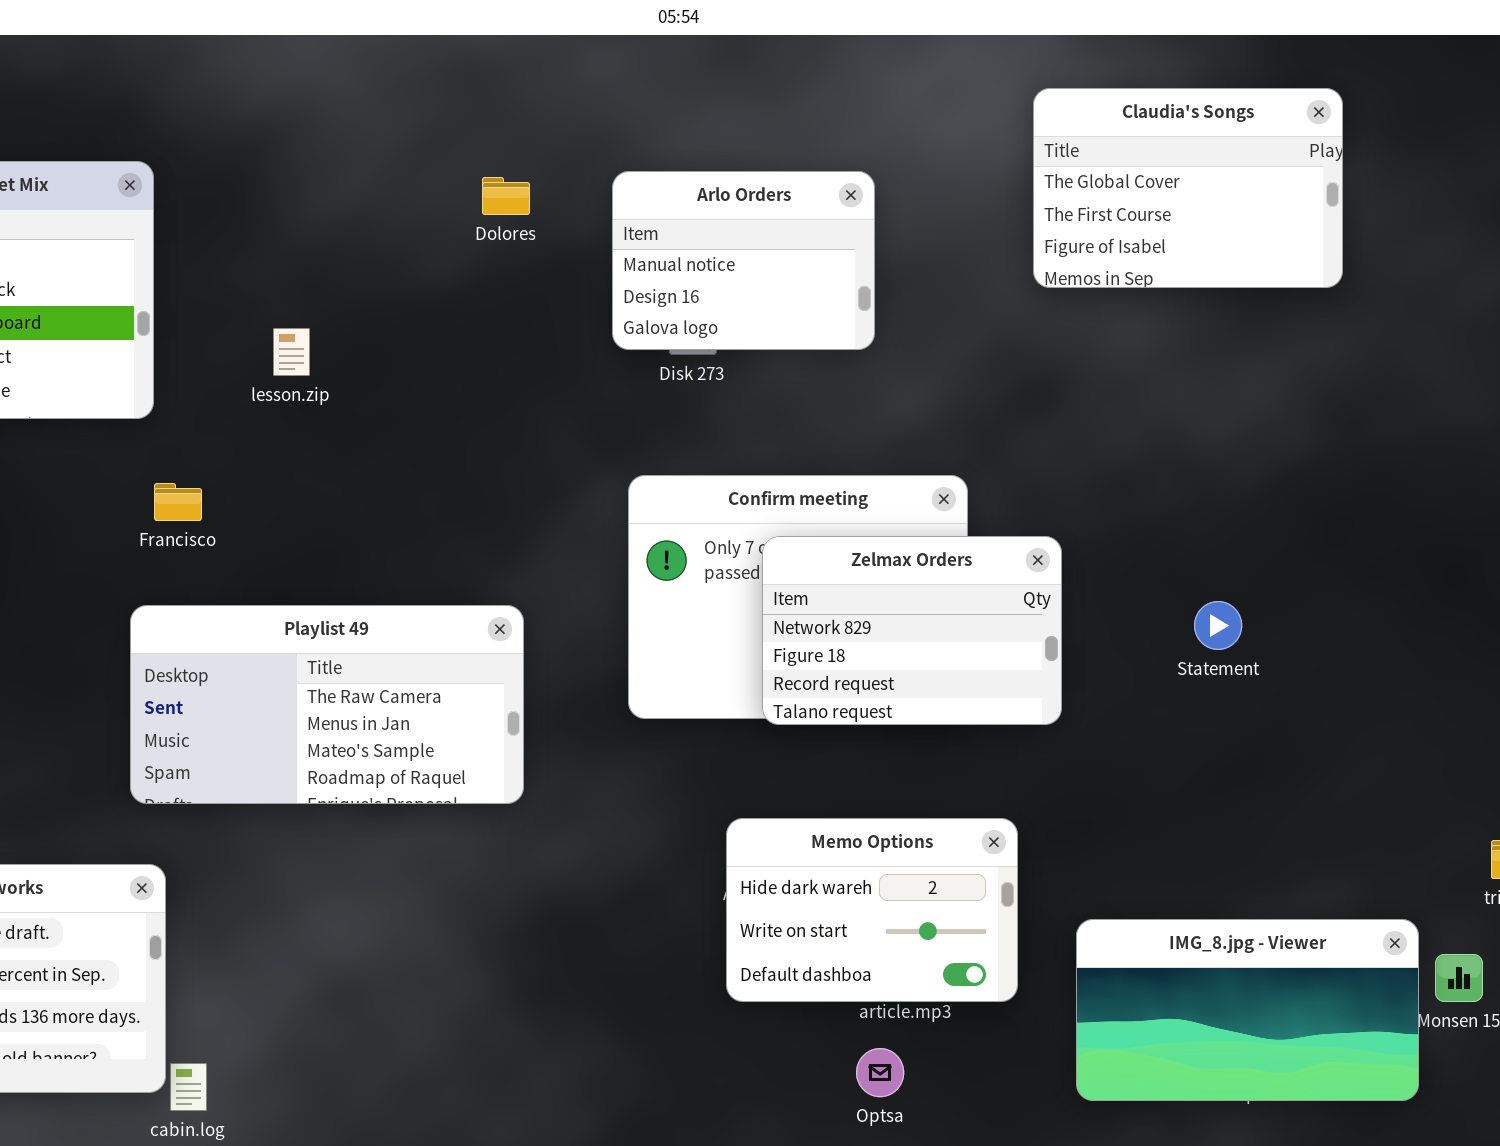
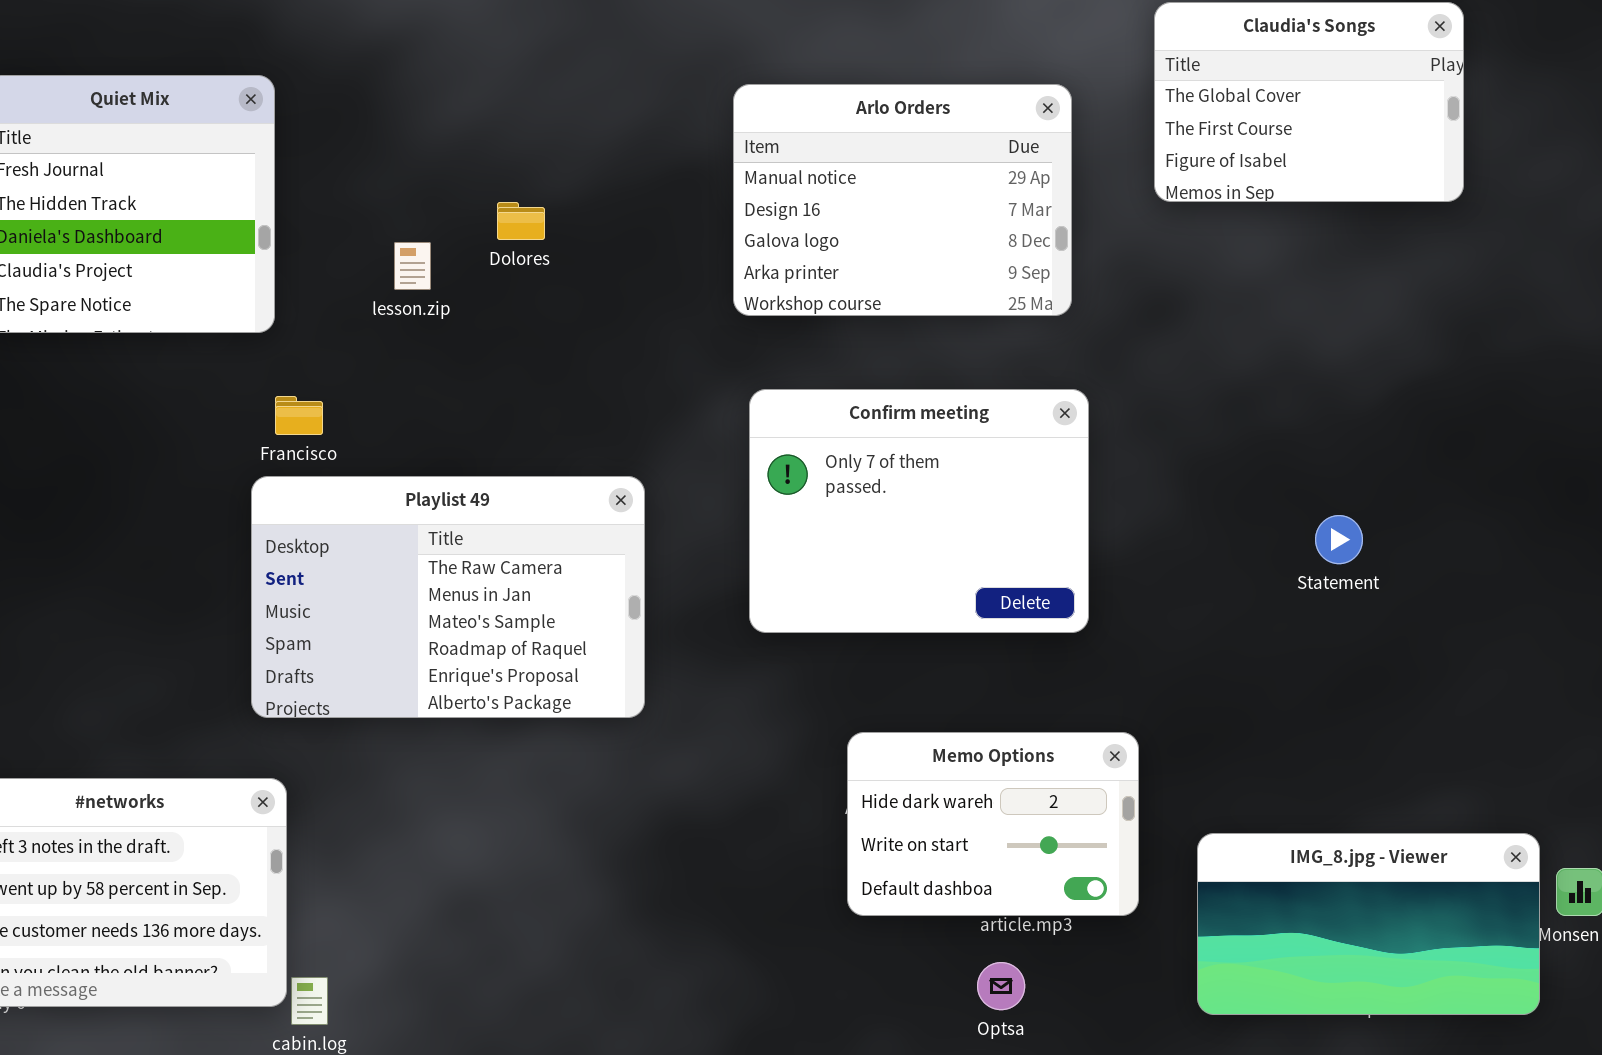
Arlo Orders: [612,171,875,350] -> [733,84,1072,316], resized
Dolores: [482,177,530,215] -> [497,202,545,240], moved
Zelmax Orders: [762,536,1062,725] -> none, closed
Playlist 49: [130,605,524,804] -> [251,476,645,718], resized

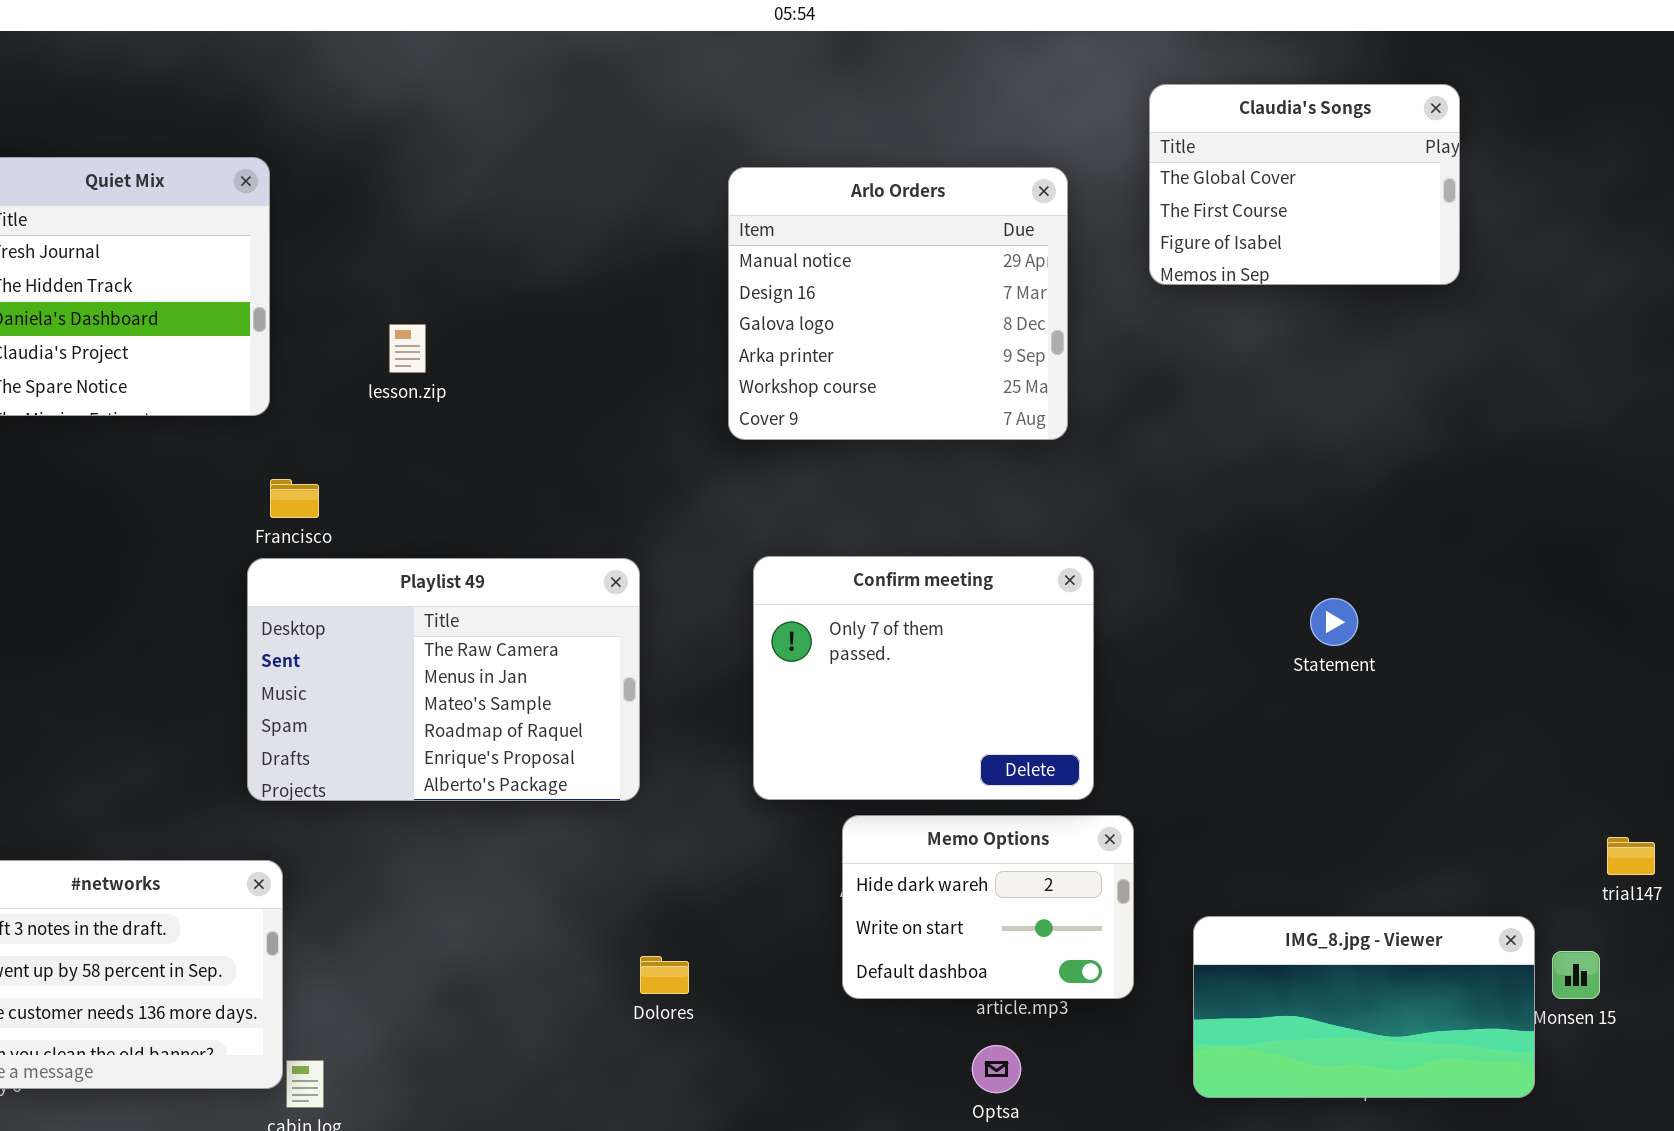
Arlo Orders: [733,84,1072,316] -> [728,167,1068,440], resized
Dolores: [497,202,545,240] -> [640,956,689,994], moved
Confirm meeting: [749,389,1089,633] -> [753,556,1094,800], moved

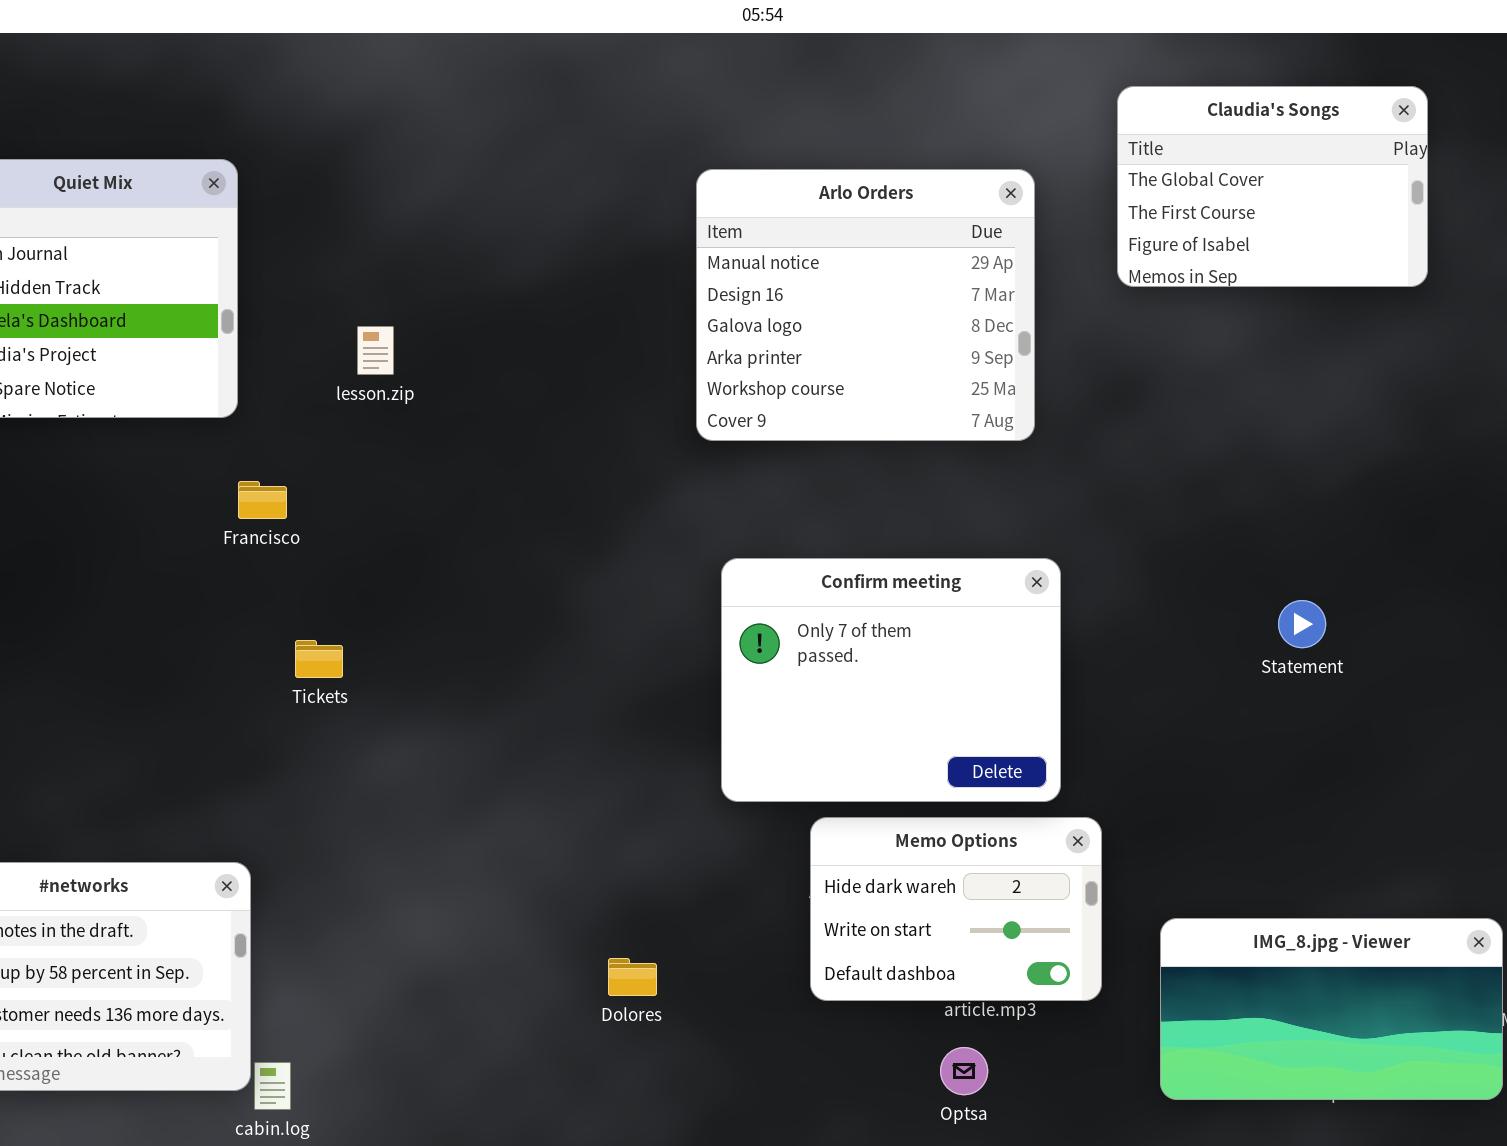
Playlist 49: [247,558,640,801] -> none, closed

